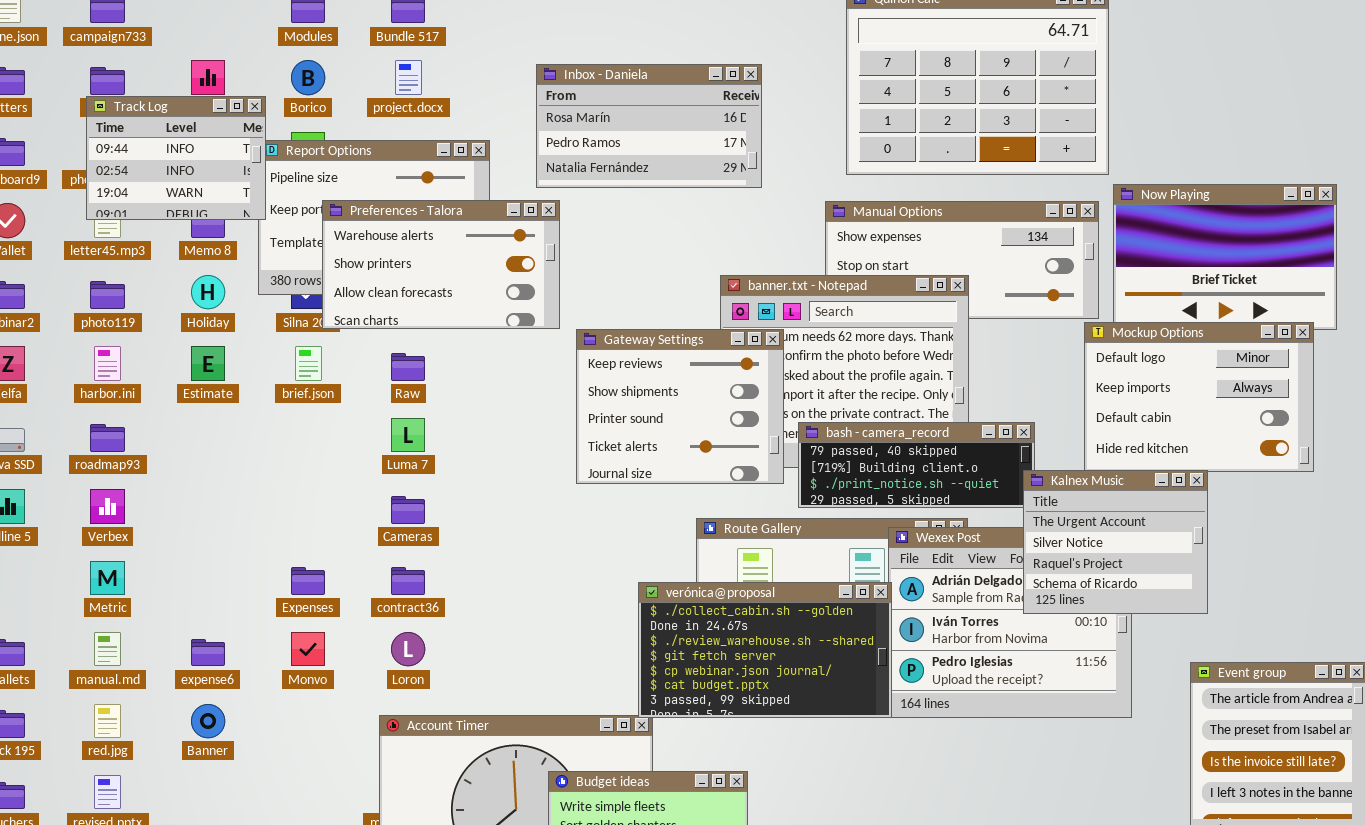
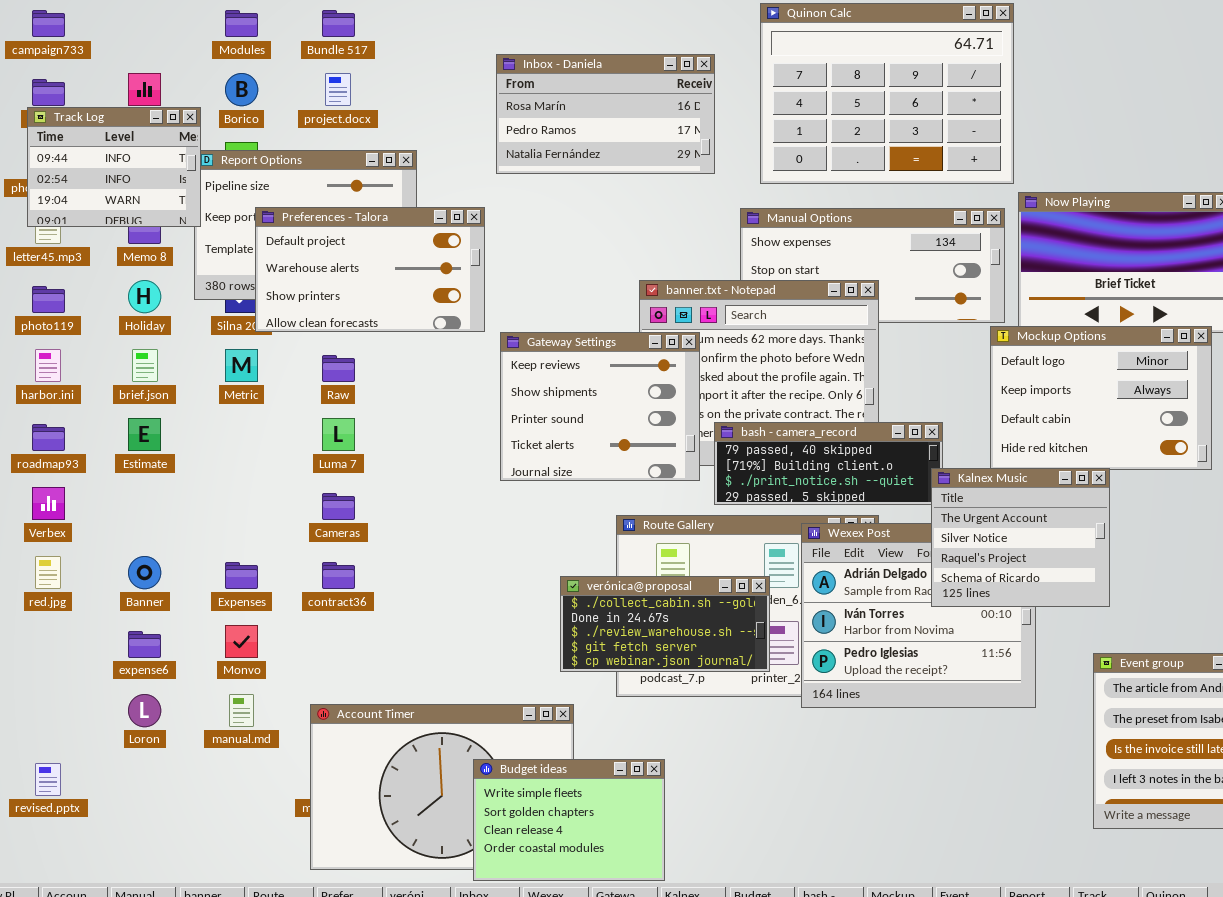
Inbox - Daniela: [536,64,762,188] -> [496,54,715,174], moved
Preferences - Talora: [322,200,560,329] -> [255,207,485,332], scrolled up 1 row
Estimate: [191,346,225,381] -> [128,418,161,451], moved
brief.json: [295,346,322,381] -> [132,349,158,382], moved
Metric: [90,561,125,595] -> [225,349,258,382], moved
verónica@proposal: [638,582,892,718] -> [560,576,770,672], resized
manual.md: [94,632,121,666] -> [229,694,254,727], moved
Loron: [391,632,425,666] -> [128,694,161,727], moved
red.jpg: [94,704,121,738] -> [35,556,61,589], moved
Banner: [191,704,225,738] -> [128,556,161,589], moved

